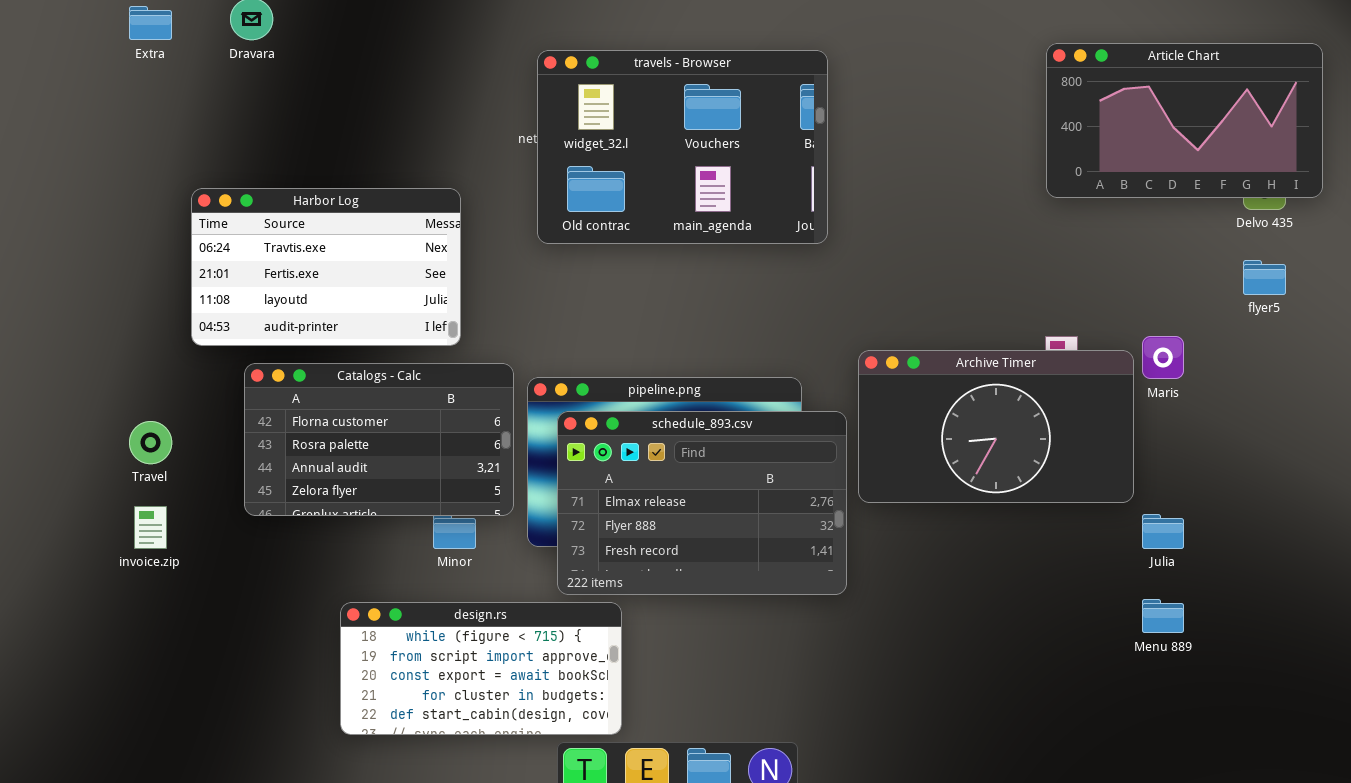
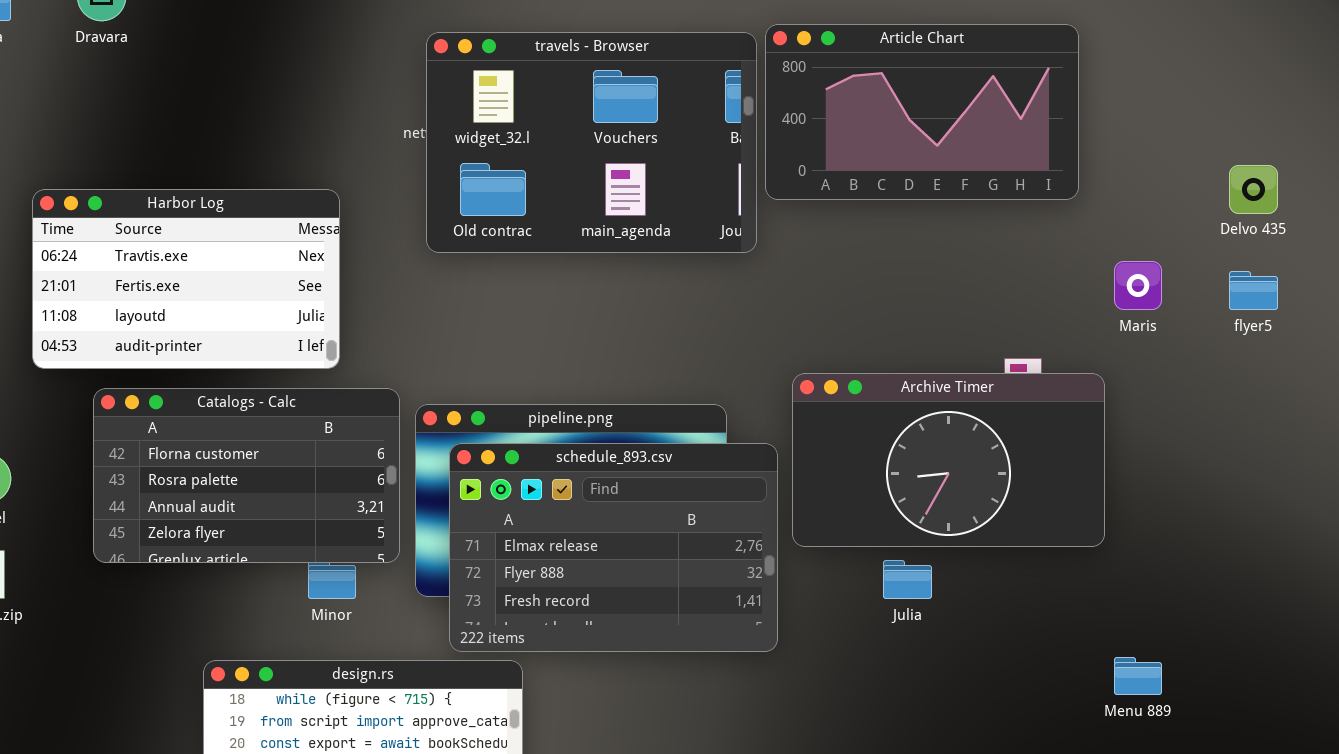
Article Chart: [1046,43,1323,198] -> [765,24,1079,200], moved
Maris: [1142,336,1184,379] -> [1114,261,1162,310], moved
Julia: [1142,514,1184,549] -> [883,560,932,599], moved

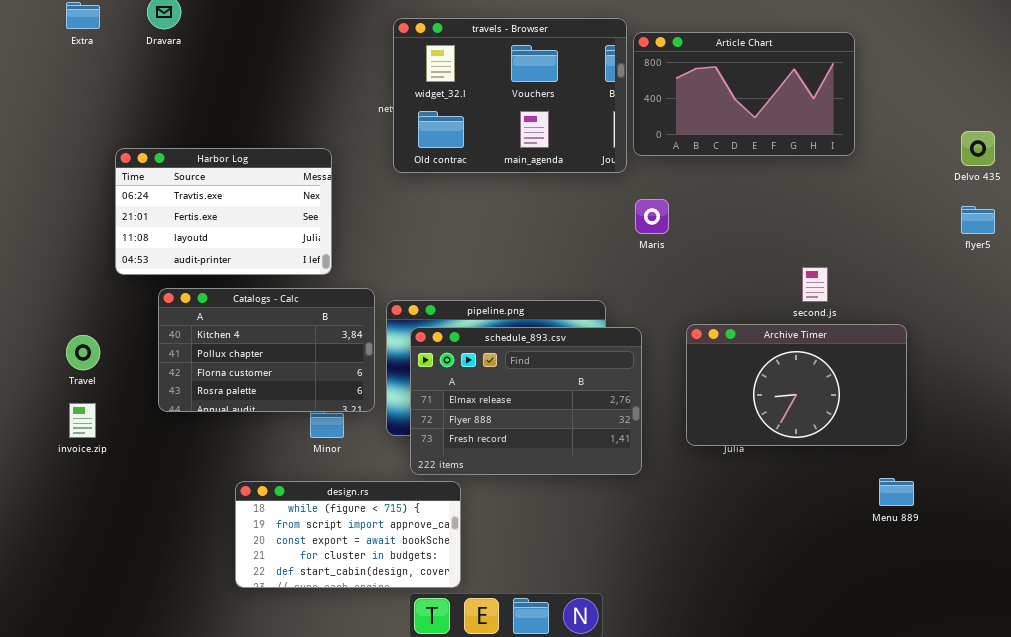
travels - Browser: [426,32,757,253] -> [393,18,627,173], moved
Maris: [1114,261,1162,310] -> [635,199,669,234], moved
Archive Timer: [792,373,1105,547] -> [686,324,907,446], moved
Catalogs - Calc: [93,388,400,563] -> [158,288,375,412], scrolled up 2 rows

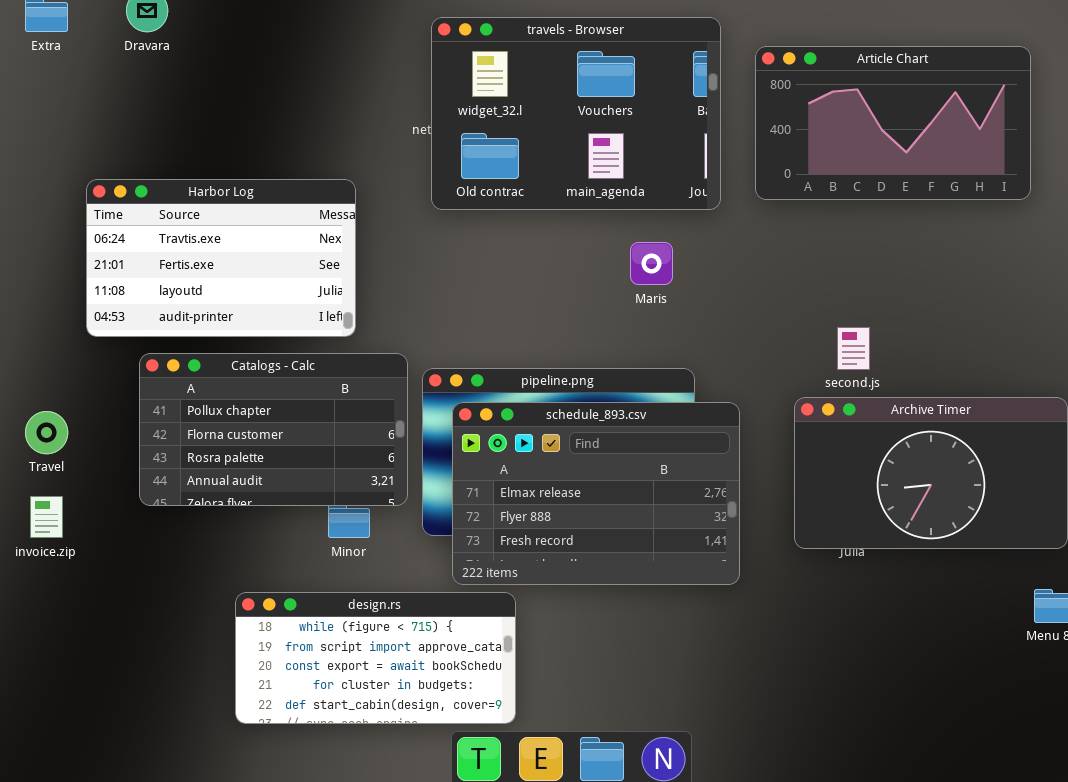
Article Chart: [633,32,855,156] -> [755,46,1031,200], moved
Maris: [635,199,669,234] -> [630,242,673,285], moved
second.js: [802,267,828,302] -> [837,327,870,370], moved
Catalogs - Calc: [158,288,375,412] -> [139,353,408,506], scrolled down 1 row

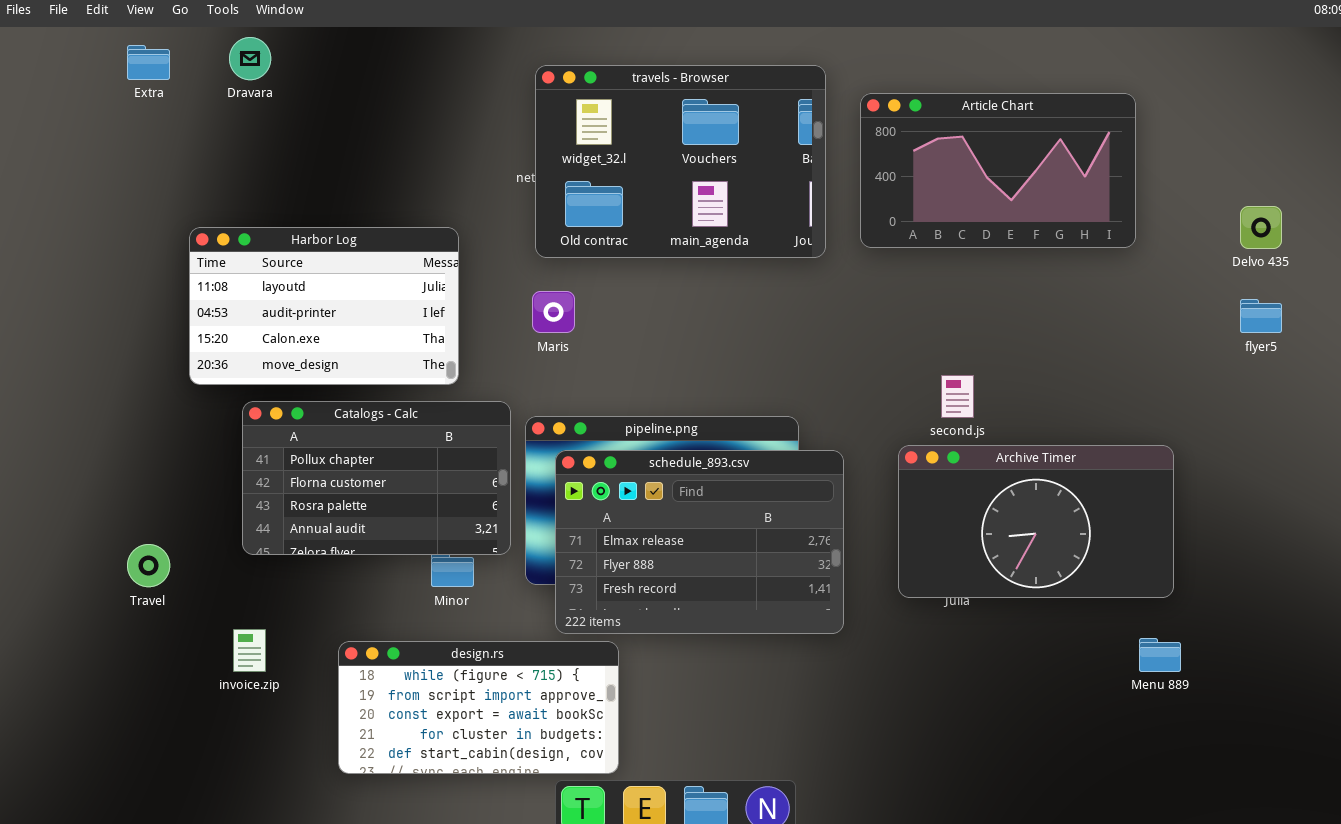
Harbor Log: [86,179,356,337] -> [189,227,459,385], scrolled down 2 rows
Maris: [630,242,673,285] -> [532,291,575,333], moved
Travel: [25,411,68,454] -> [127,544,170,587], moved
invoice.zip: [30,496,63,538] -> [233,629,266,672], moved

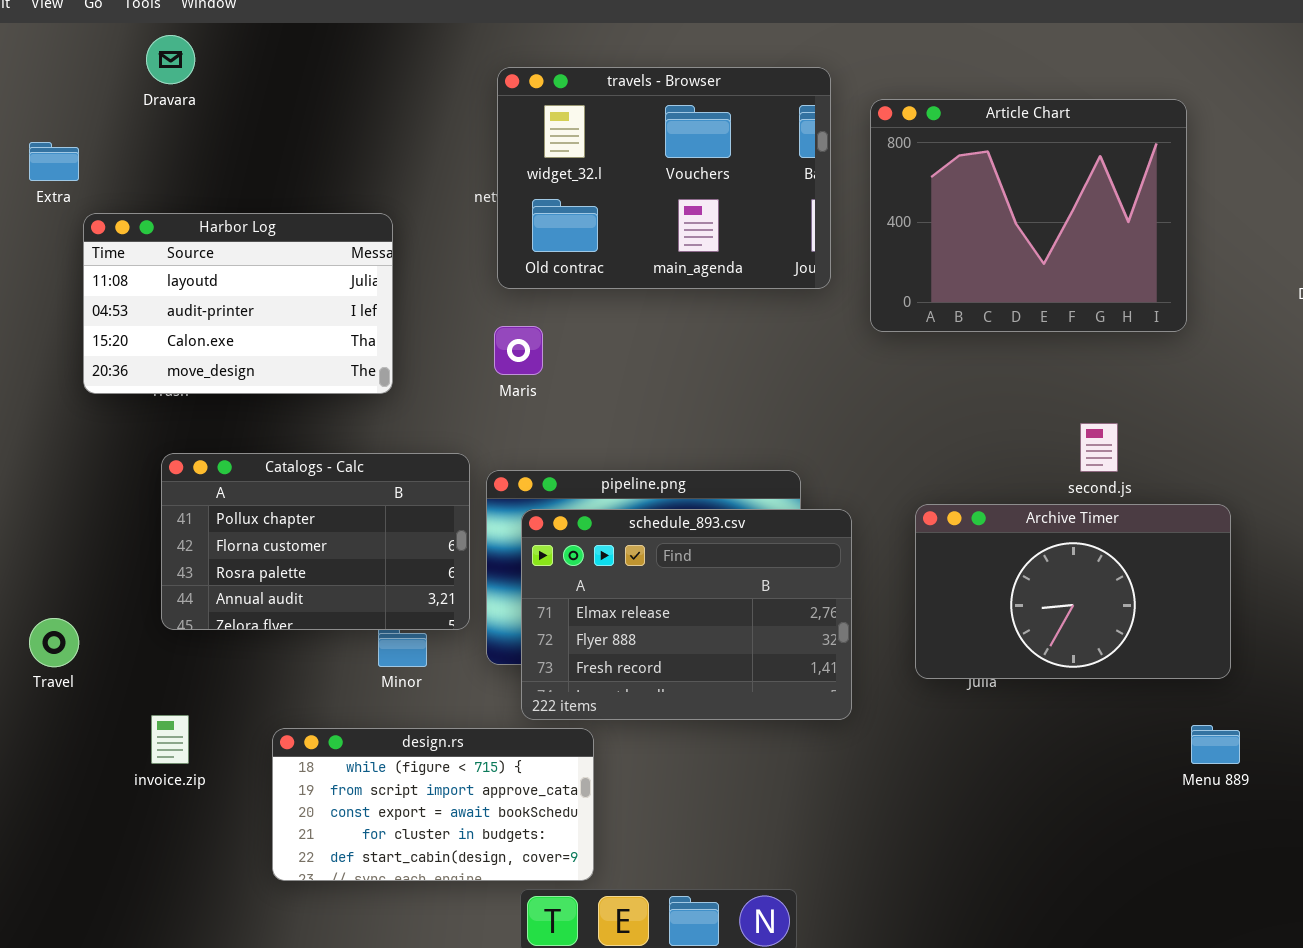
Extra: [127,45,170,80] -> [29,142,79,181], moved
Article Chart: [860,93,1136,248] -> [870,99,1187,332], resized
Harbor Log: [189,227,459,385] -> [83,213,393,394], moved
second.js: [941,375,974,418] -> [1080,423,1118,472], moved

